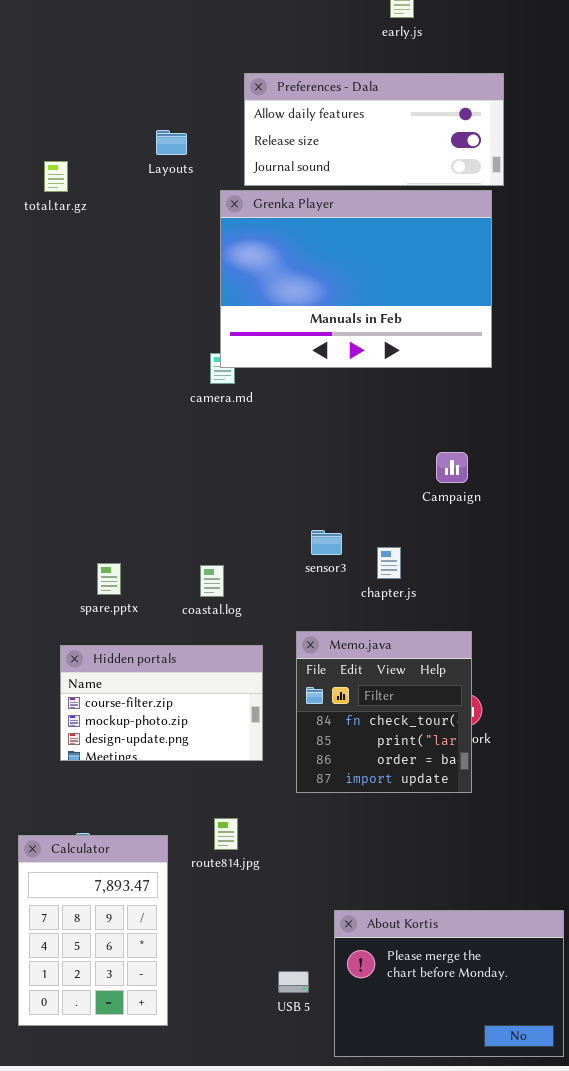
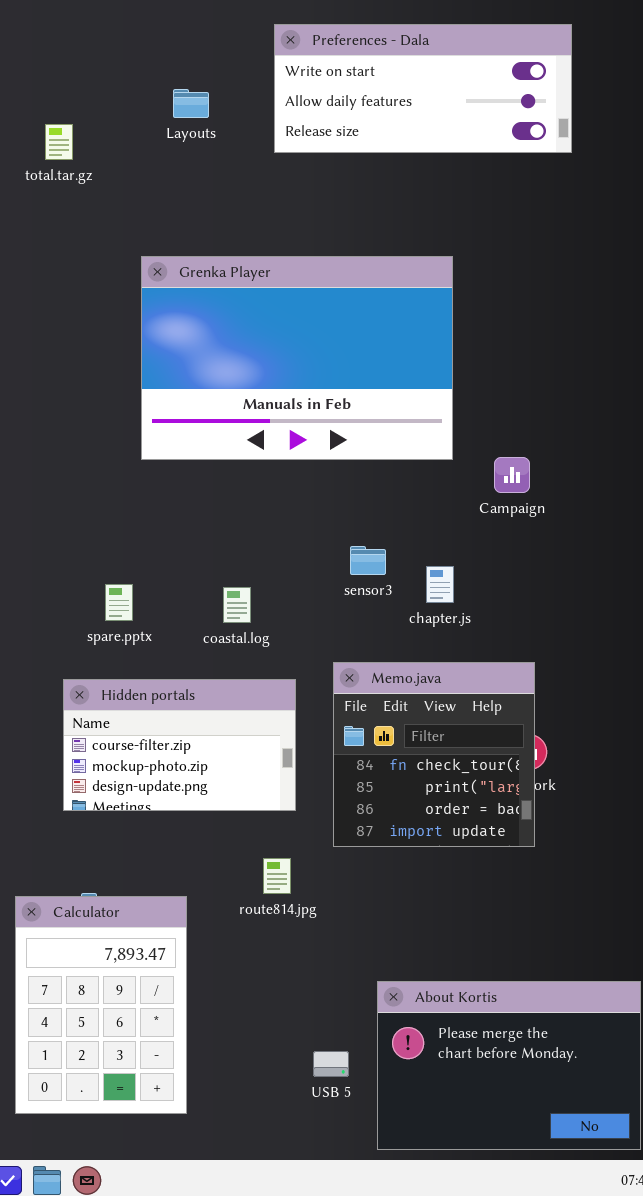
Preferences - Dala: [244,73,504,186] -> [274,24,572,153], scrolled up 1 row
Grenka Player: [220,190,492,368] -> [141,256,453,460], moved
route814.jpg: [214,818,238,850] -> [263,858,291,894], moved

